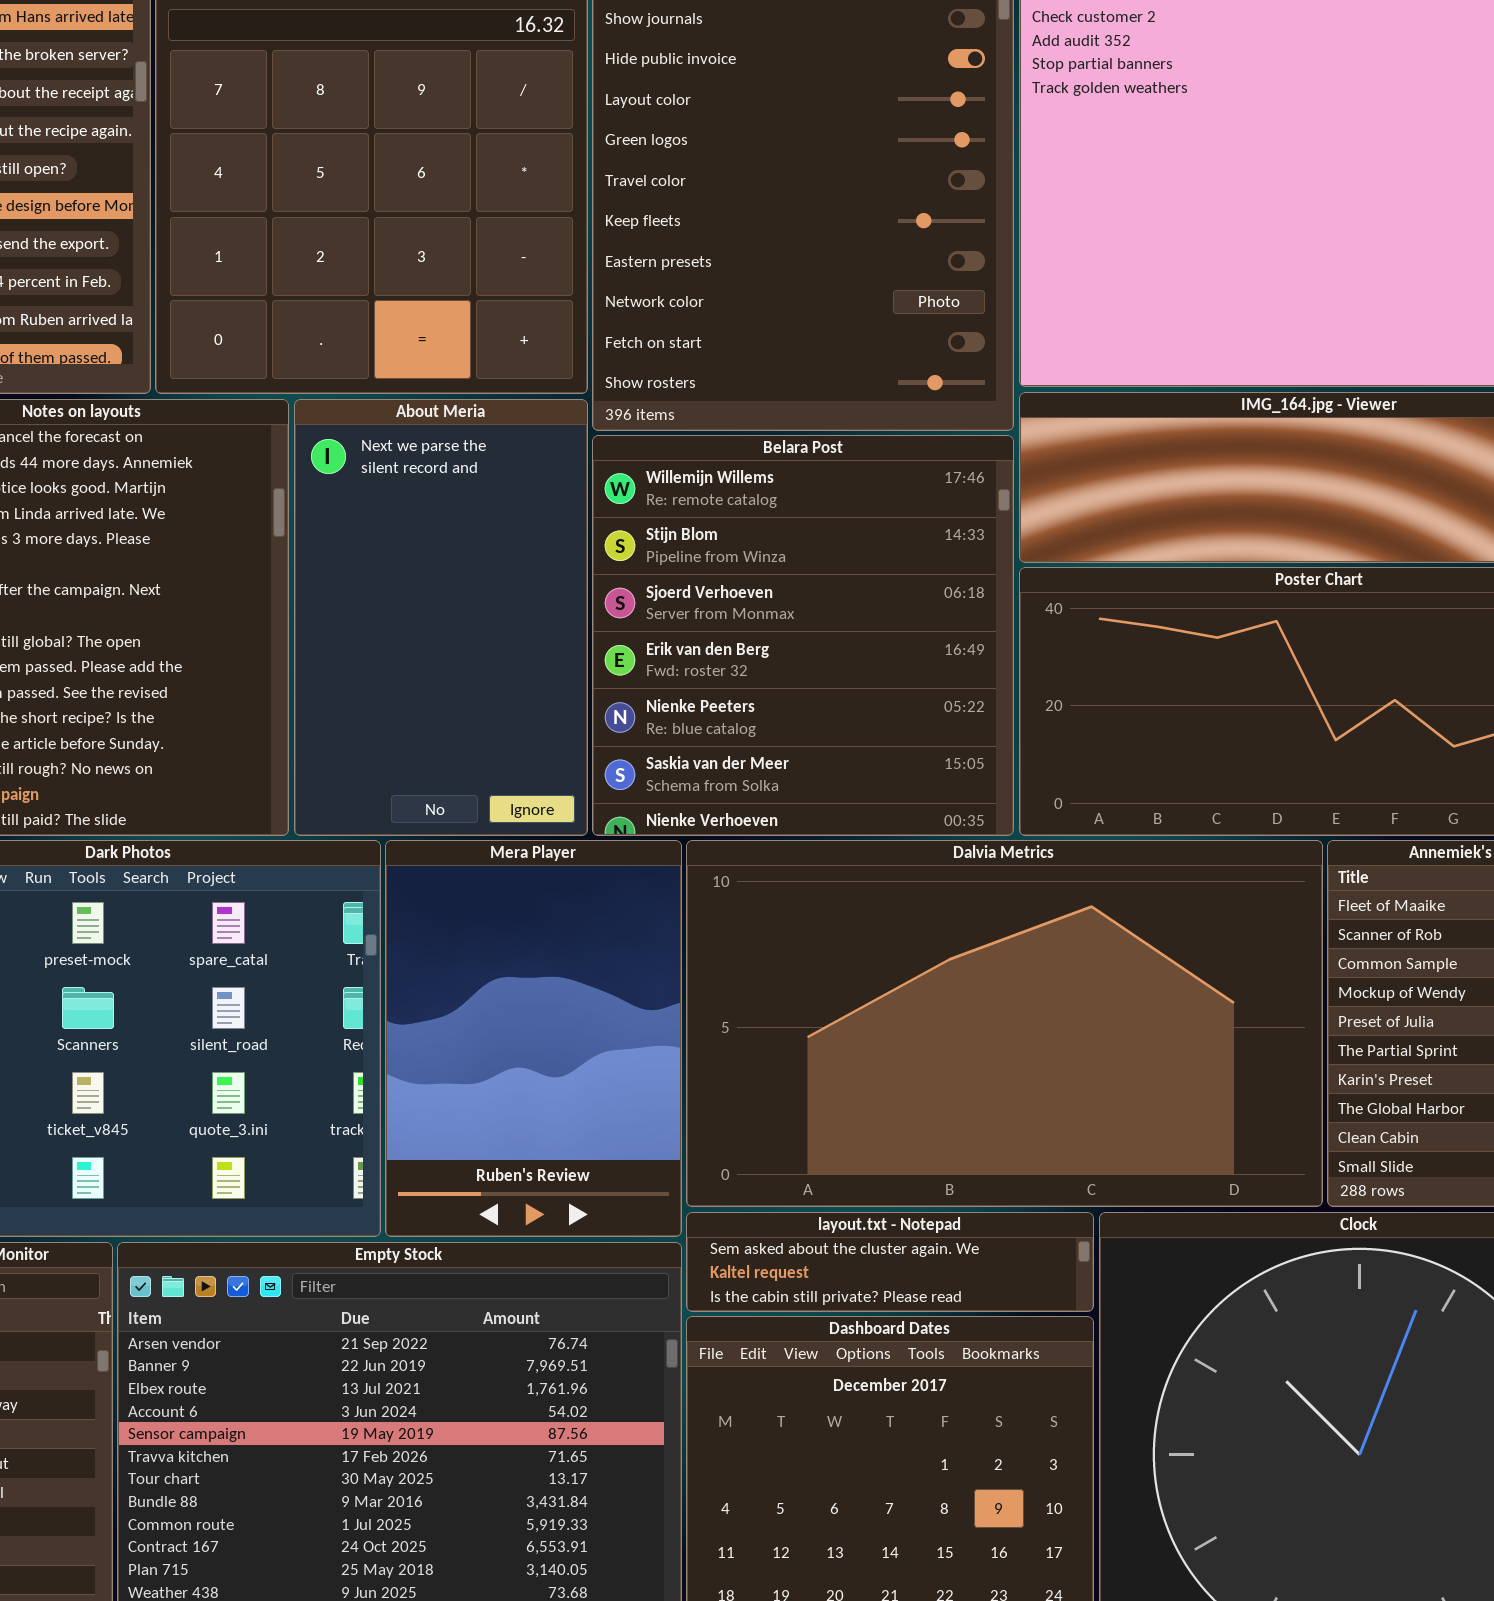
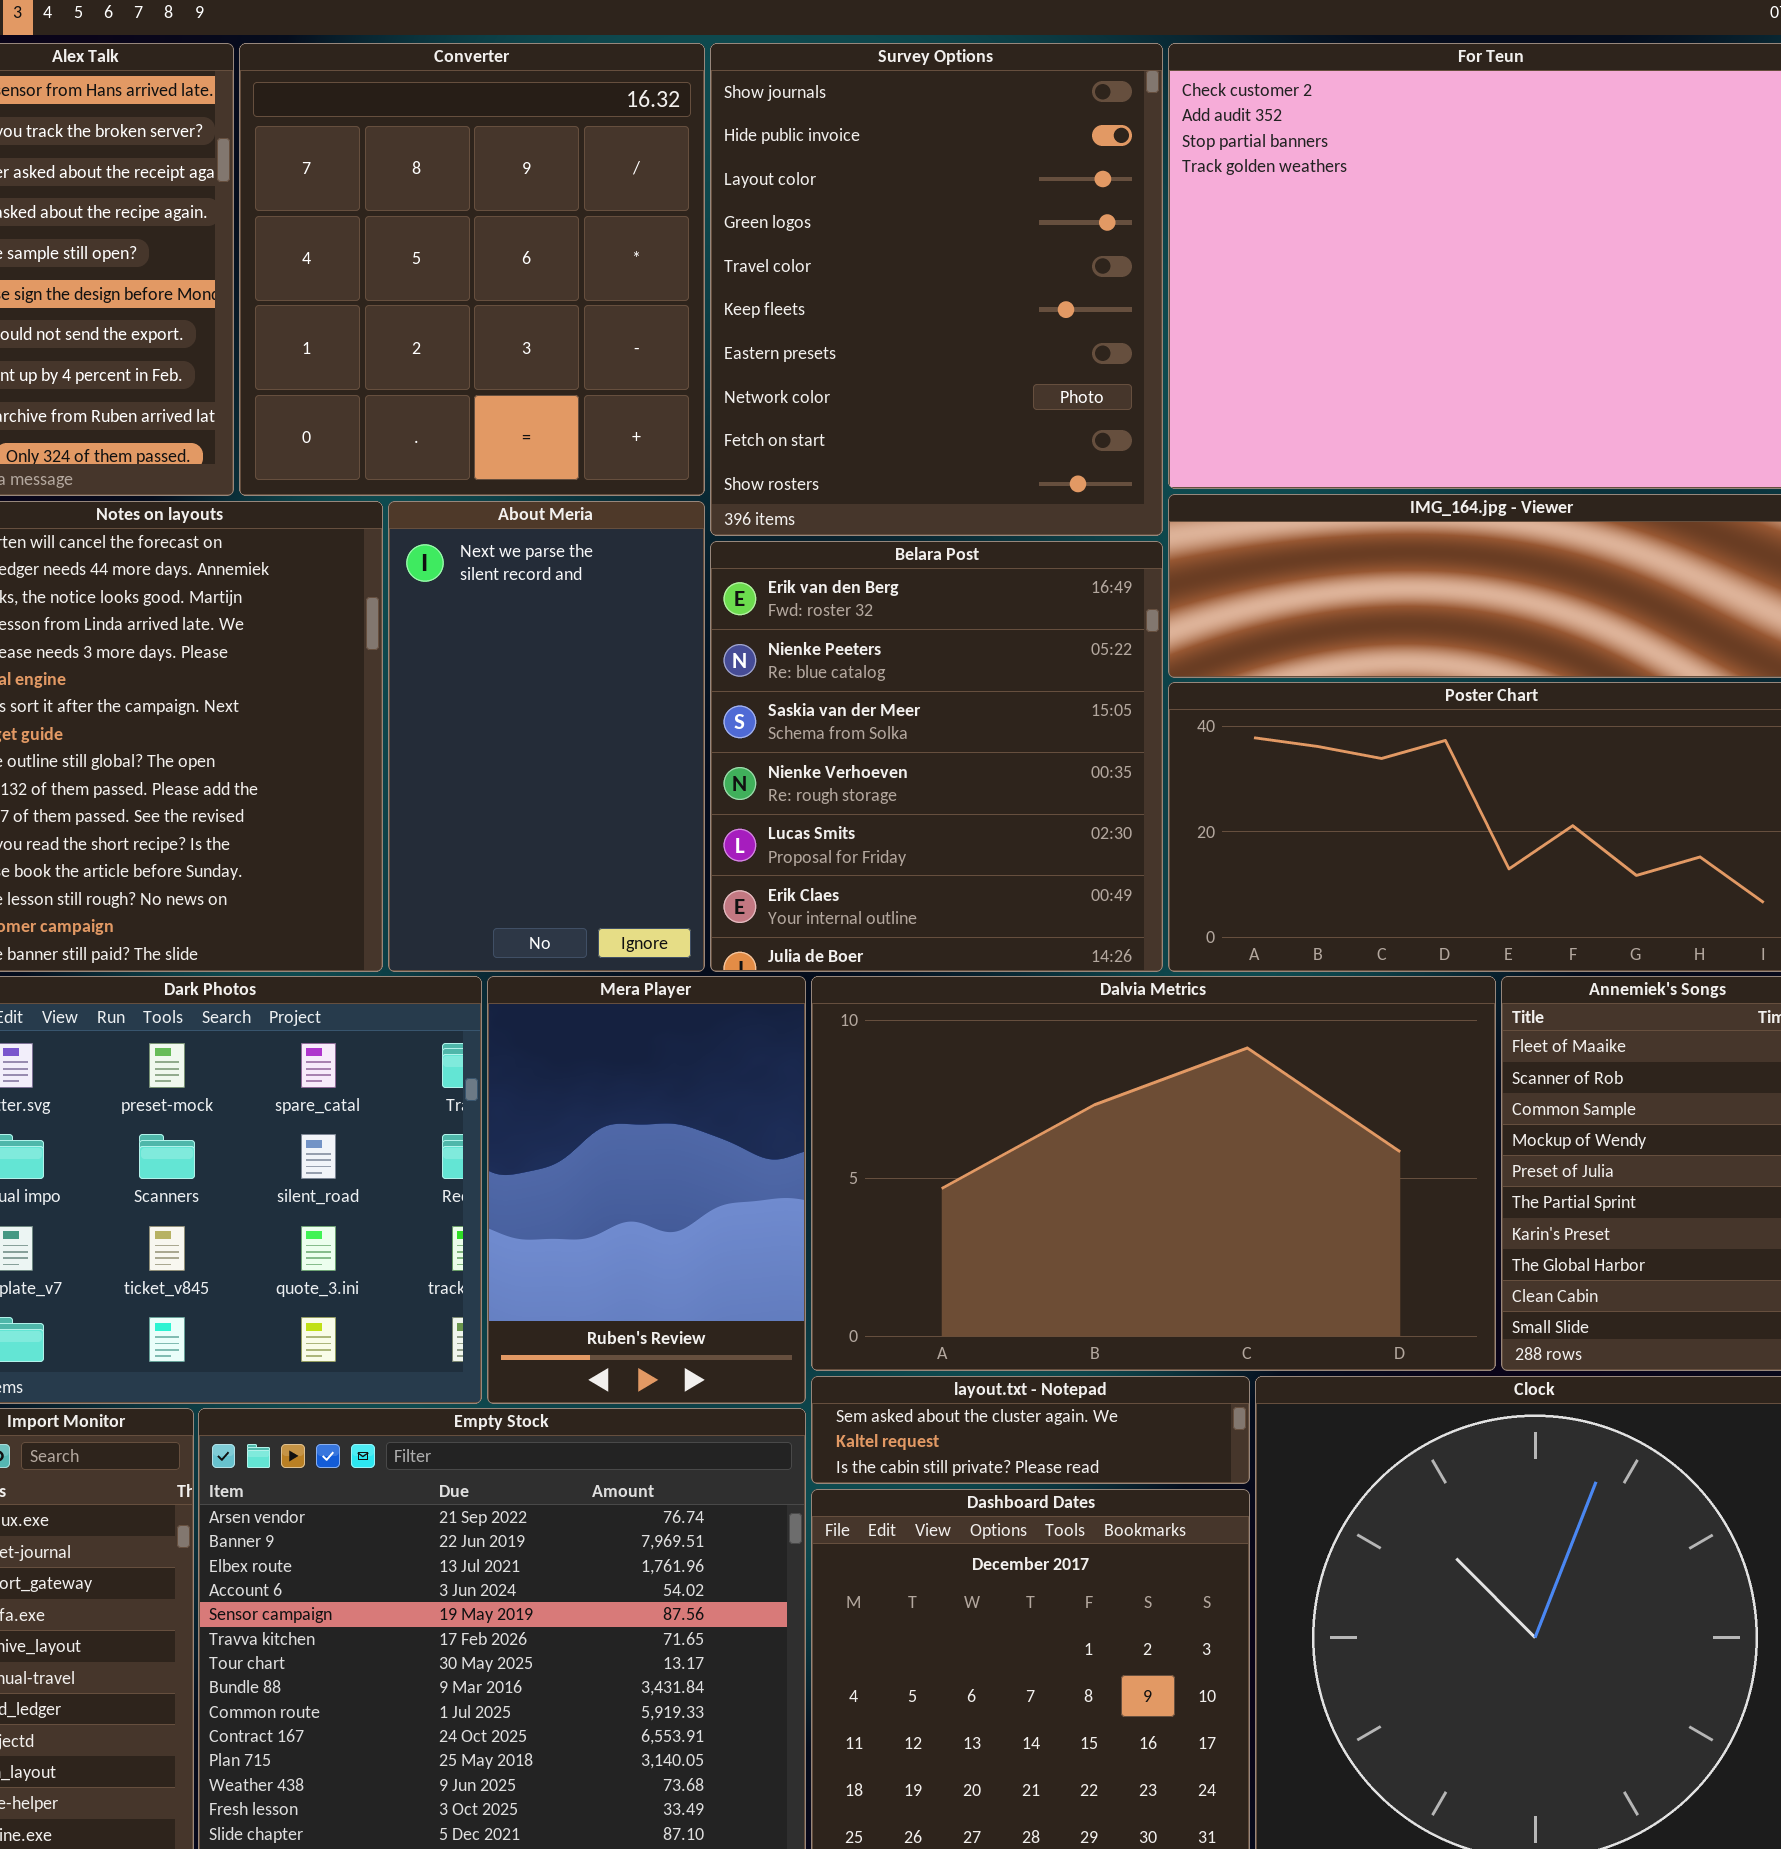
Belara Post: [592,435,1014,836] -> [710,541,1163,972], scrolled down 3 rows

